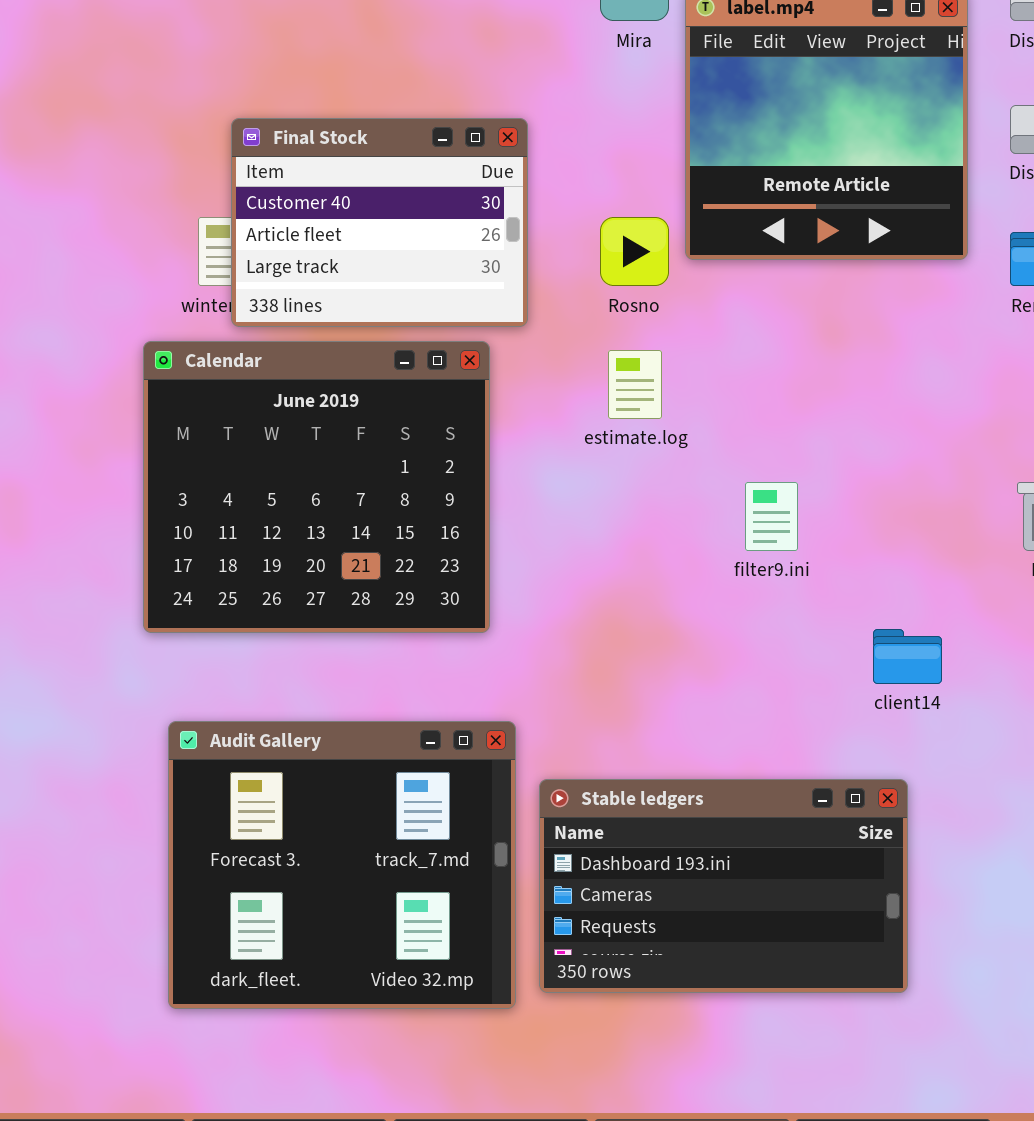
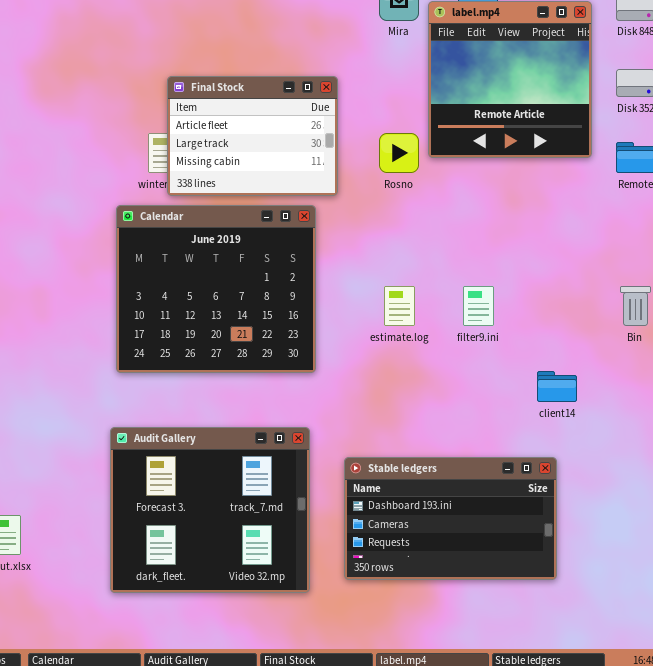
Final Stock: [231,118,528,327] -> [167,76,338,196], scrolled down 1 row
estimate.log: [608,350,662,419] -> [384,286,415,326], moved
Audit Gallery: [168,721,516,1009] -> [110,427,310,593], moved

